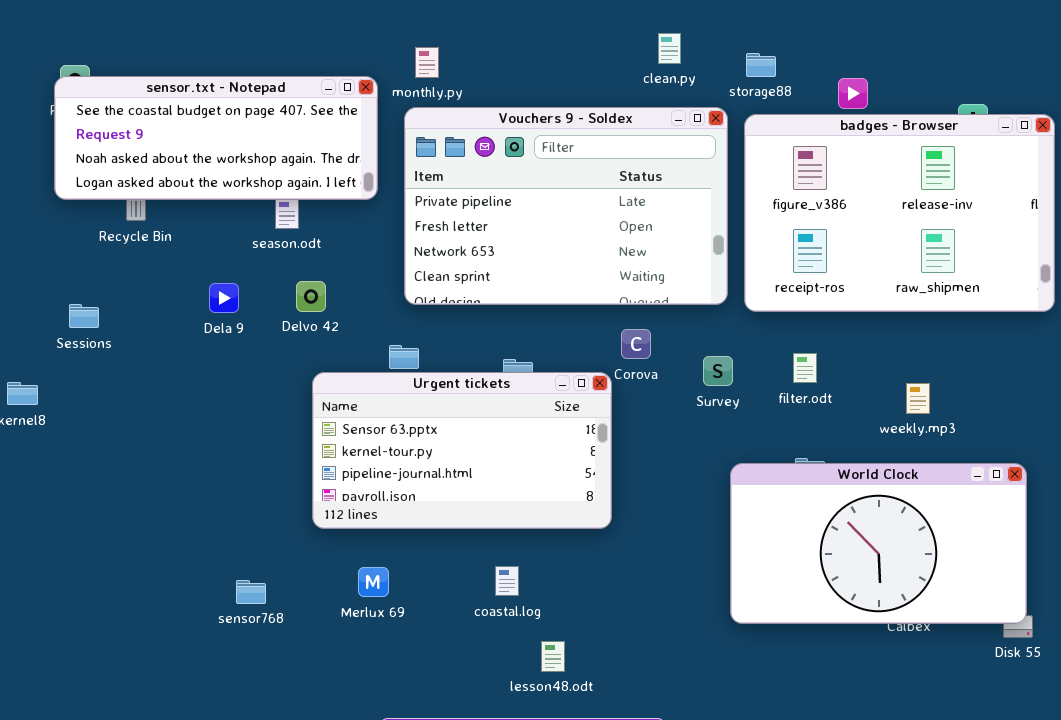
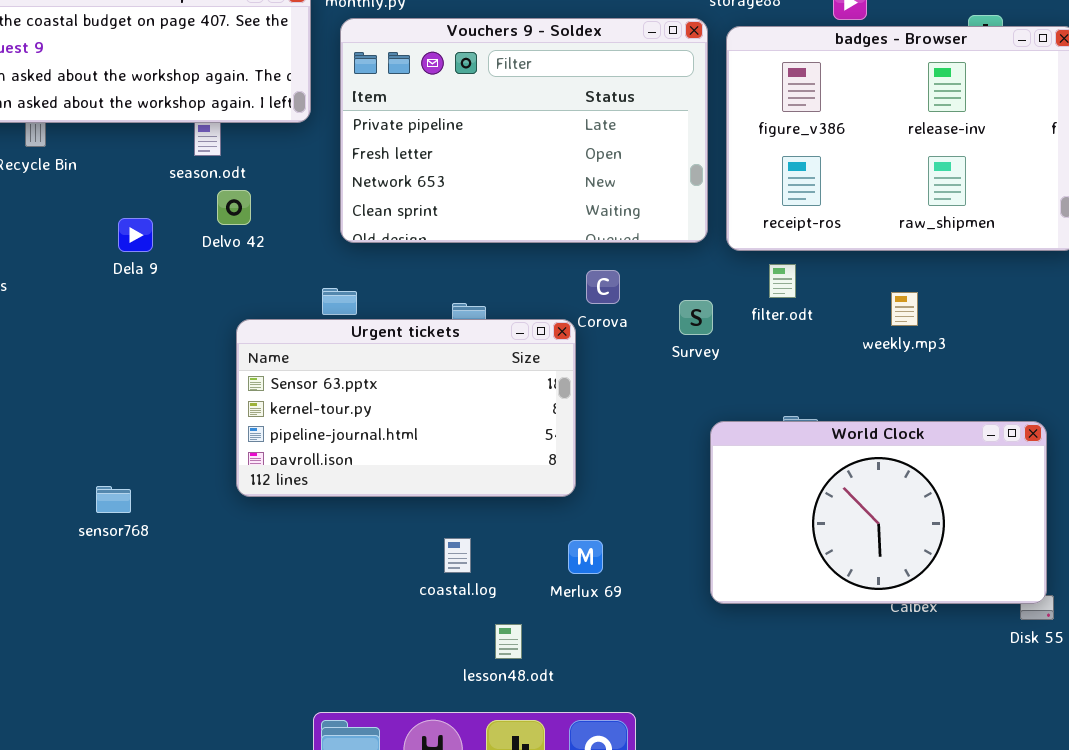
Delvo 42: [296,281,326,312] -> [217,190,251,225], moved
filter.odt: [793,353,817,383] -> [769,264,796,298], moved
weekly.mp3: [906,383,930,414] -> [891,292,918,326], moved
Merlux 69: [358,567,389,597] -> [568,540,603,574], moved
sensor768: [236,580,266,604] -> [96,486,131,513], moved

